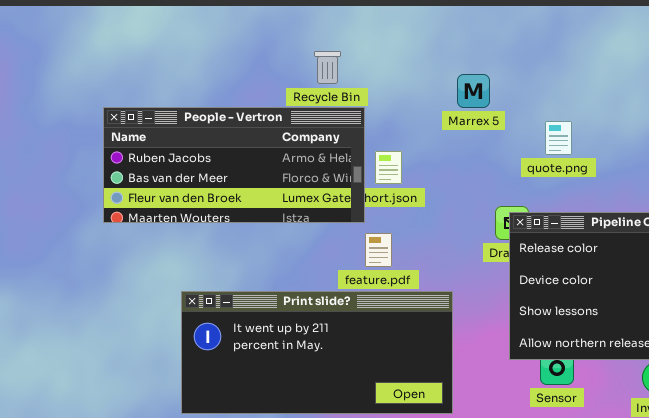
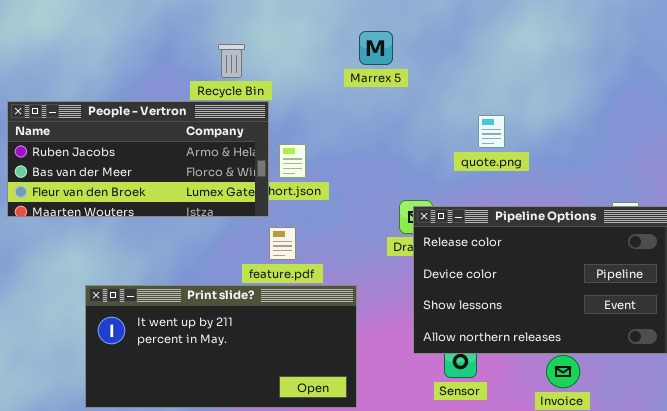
Marrex 5: [457,74,490,108] -> [359,31,393,65], moved
quote.png: [545,121,572,155] -> [478,115,505,148], moved

